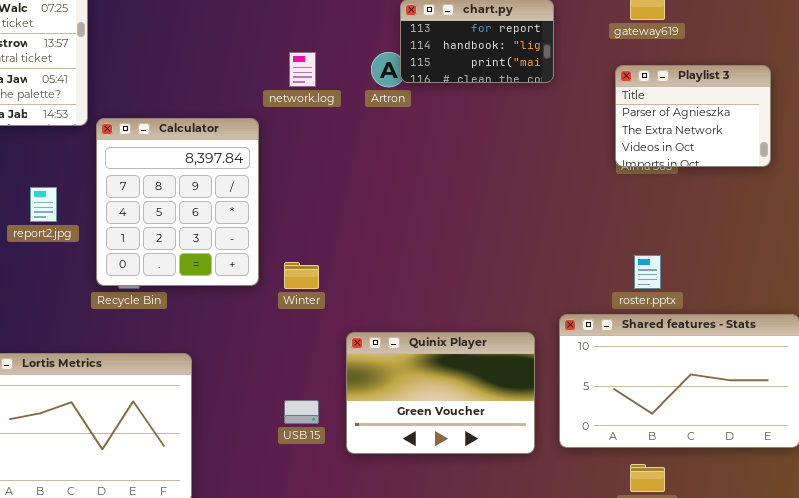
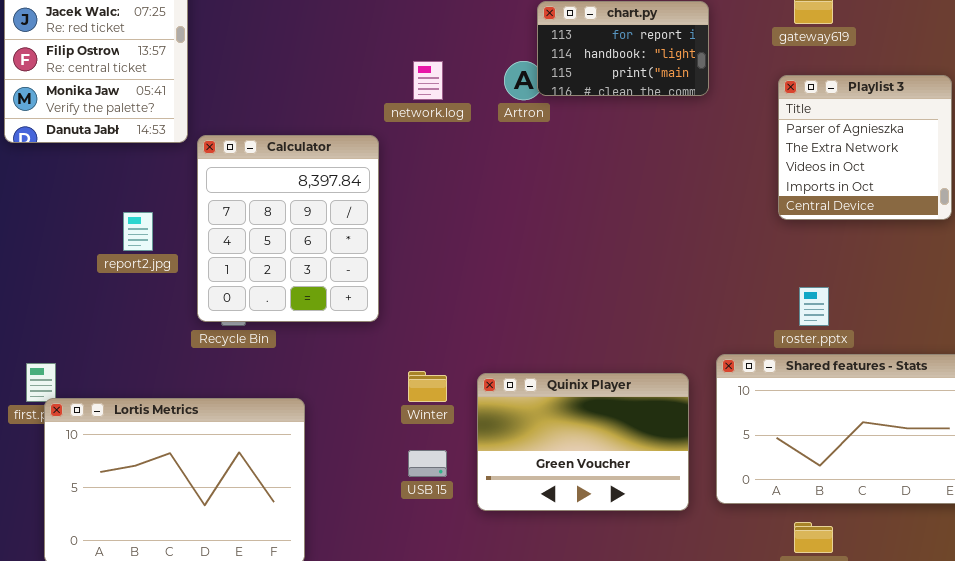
Playlist 3: [615,65,771,167] -> [778,75,952,220], resized
Winter: [284,262,319,289] -> [408,371,447,402], moved

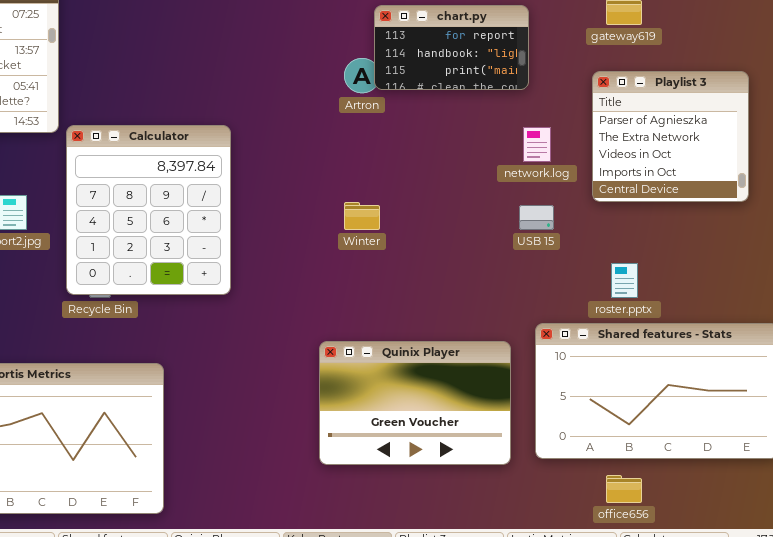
network.log: [413,61,443,100] -> [523,127,551,162], moved
Winter: [408,371,447,402] -> [344,202,380,230], moved
USB 15: [408,450,447,477] -> [519,205,554,230], moved

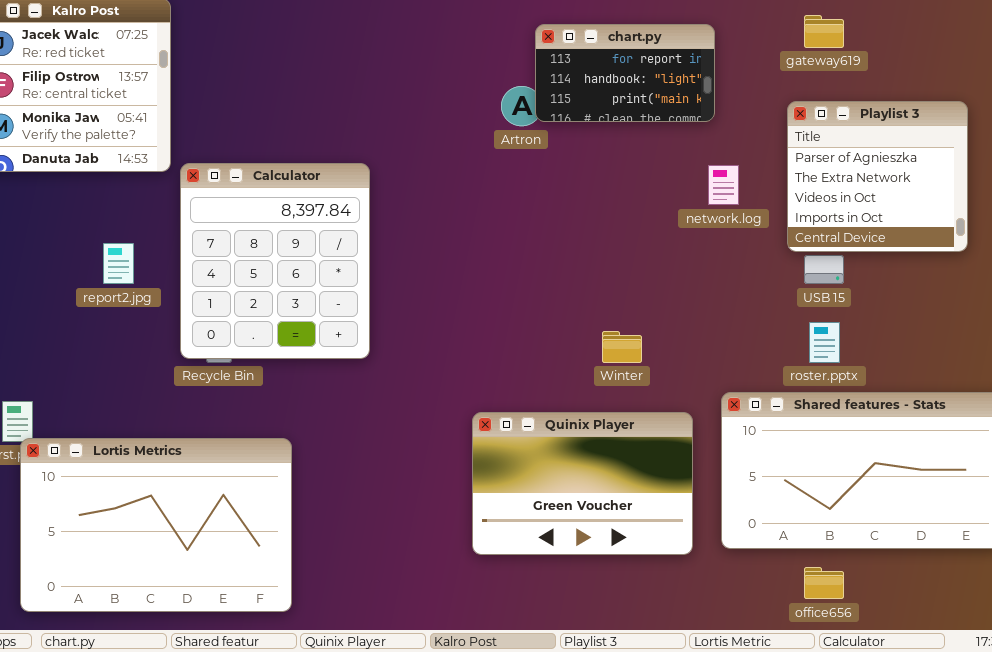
Winter: [344,202,380,230] -> [602,331,642,363], moved
USB 15: [519,205,554,230] -> [804,255,844,284], moved

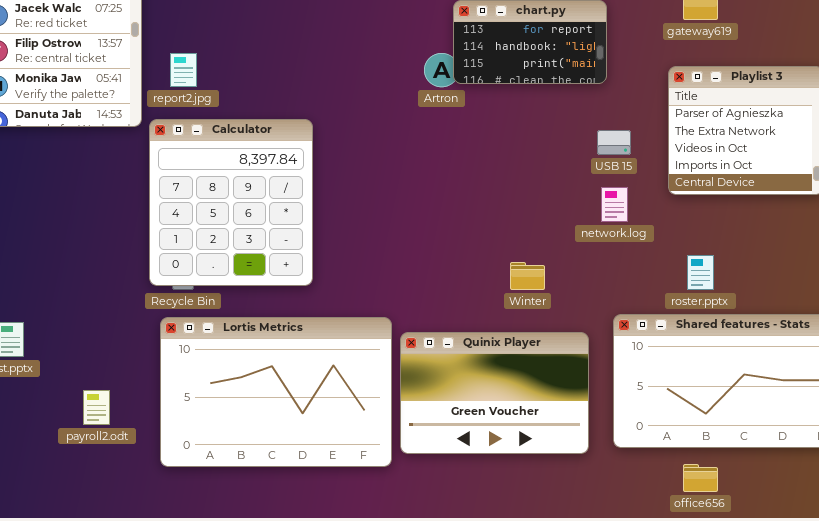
network.log: [708,165,739,205] -> [601,187,628,222], moved
report2.jpg: [103,243,134,284] -> [170,53,197,87], moved
USB 15: [804,255,844,284] -> [597,130,631,155], moved
Lortis Metrics: [20,438,292,612] -> [160,317,392,467], moved

